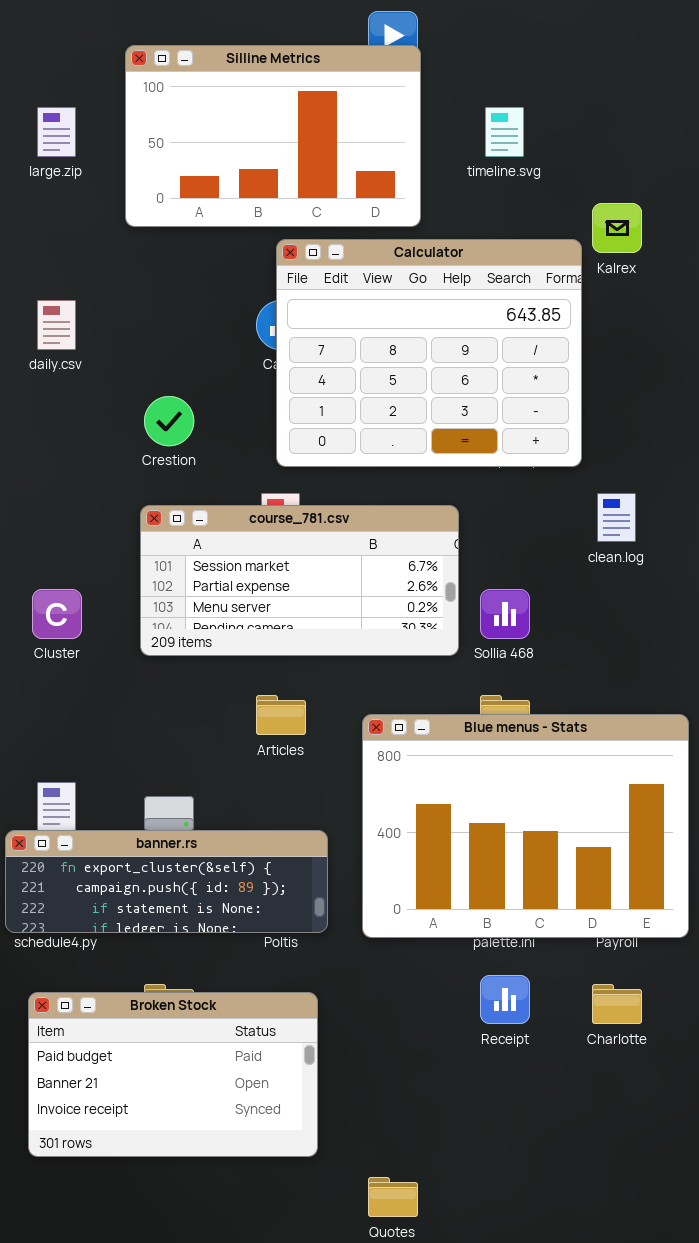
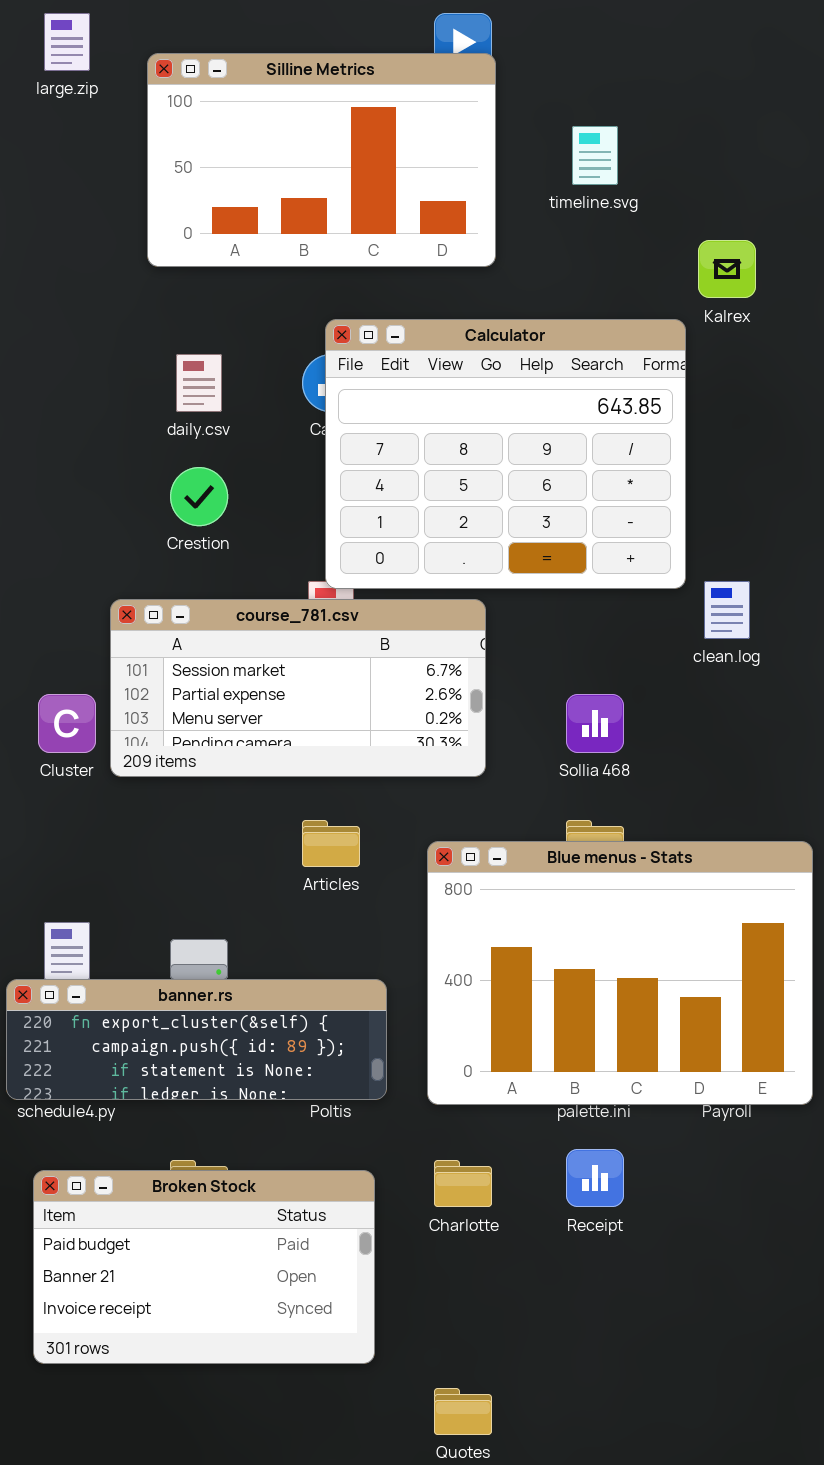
large.zip: [37,107,76,157] -> [44,13,90,71], moved
Calculator: [276,239,582,467] -> [325,319,686,589], moved
daily.csv: [37,300,76,350] -> [176,354,222,412], moved
course_781.csv: [140,505,459,656] -> [110,599,486,777], moved
Charlotte: [592,984,642,1024] -> [434,1160,492,1207], moved

